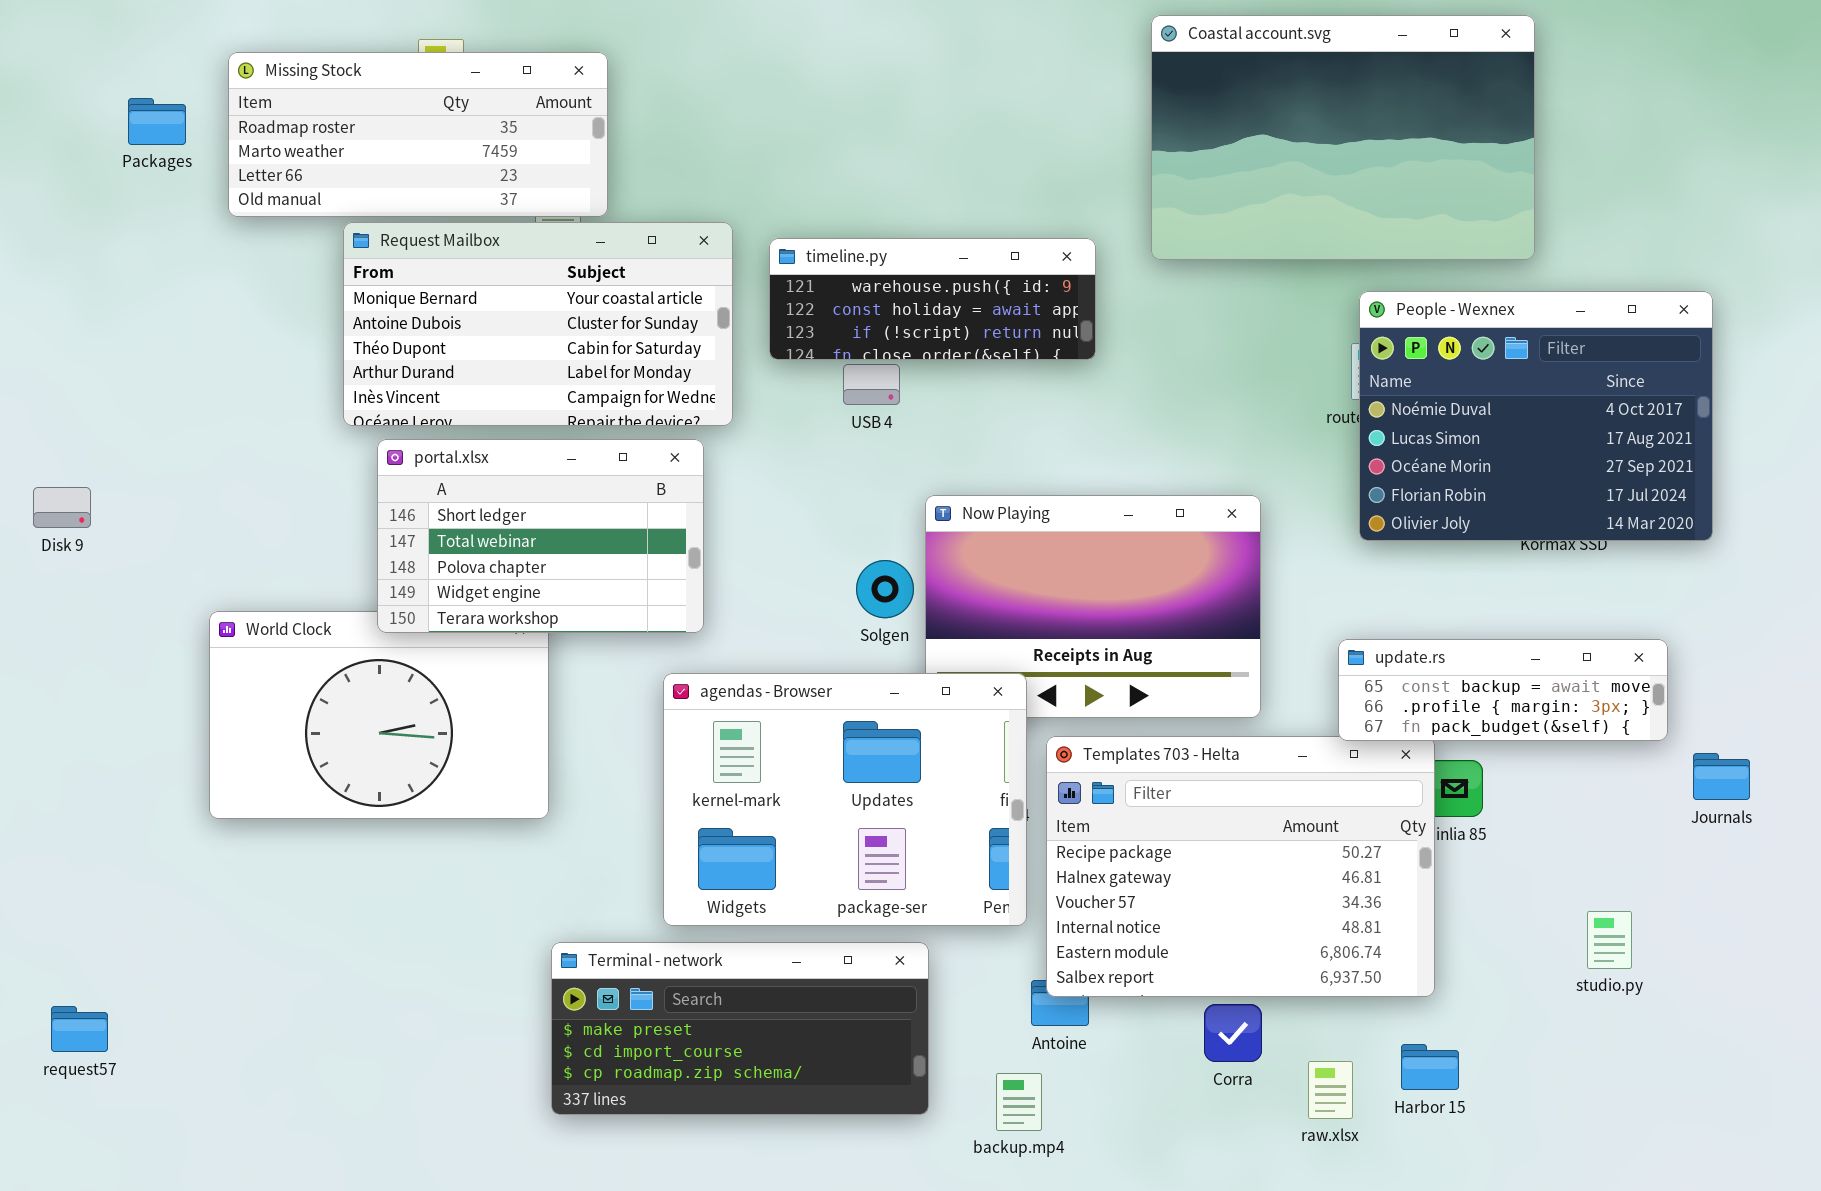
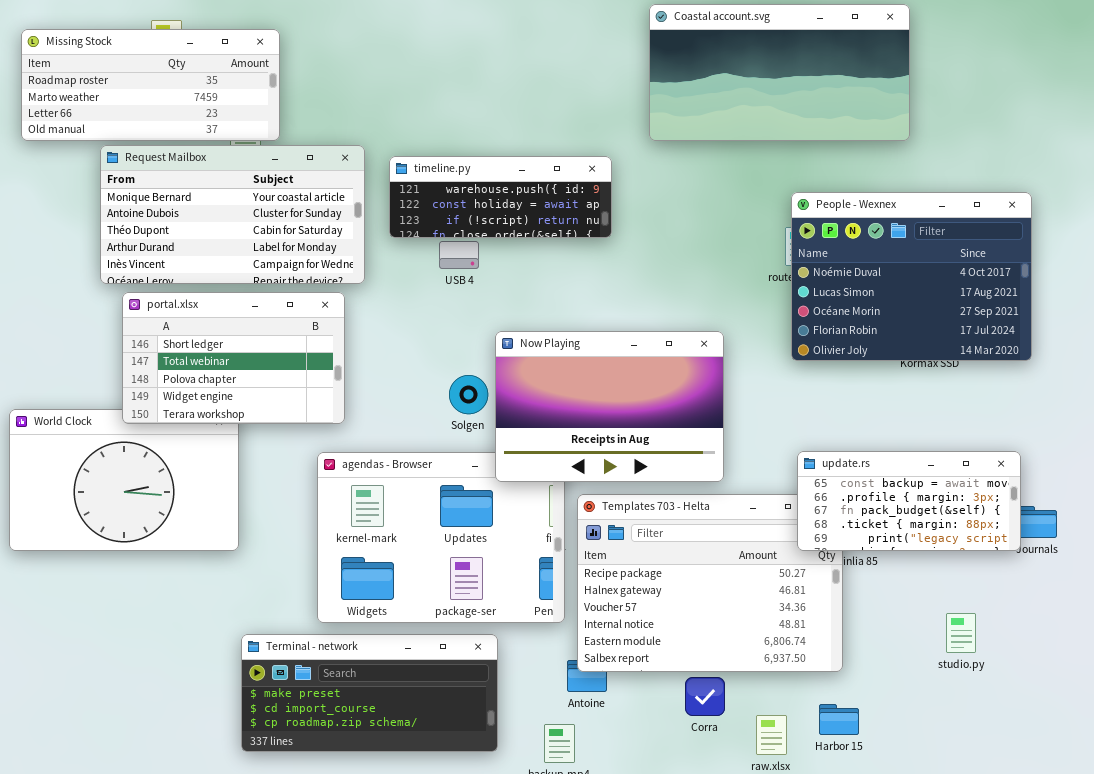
Coastal account.svg: [1151,15,1535,260] -> [649,4,910,141], resized
Now Playing: [925,495,1261,718] -> [495,331,724,482], raised
update.rs: [1338,639,1668,741] -> [797,451,1021,551], moved, resized

